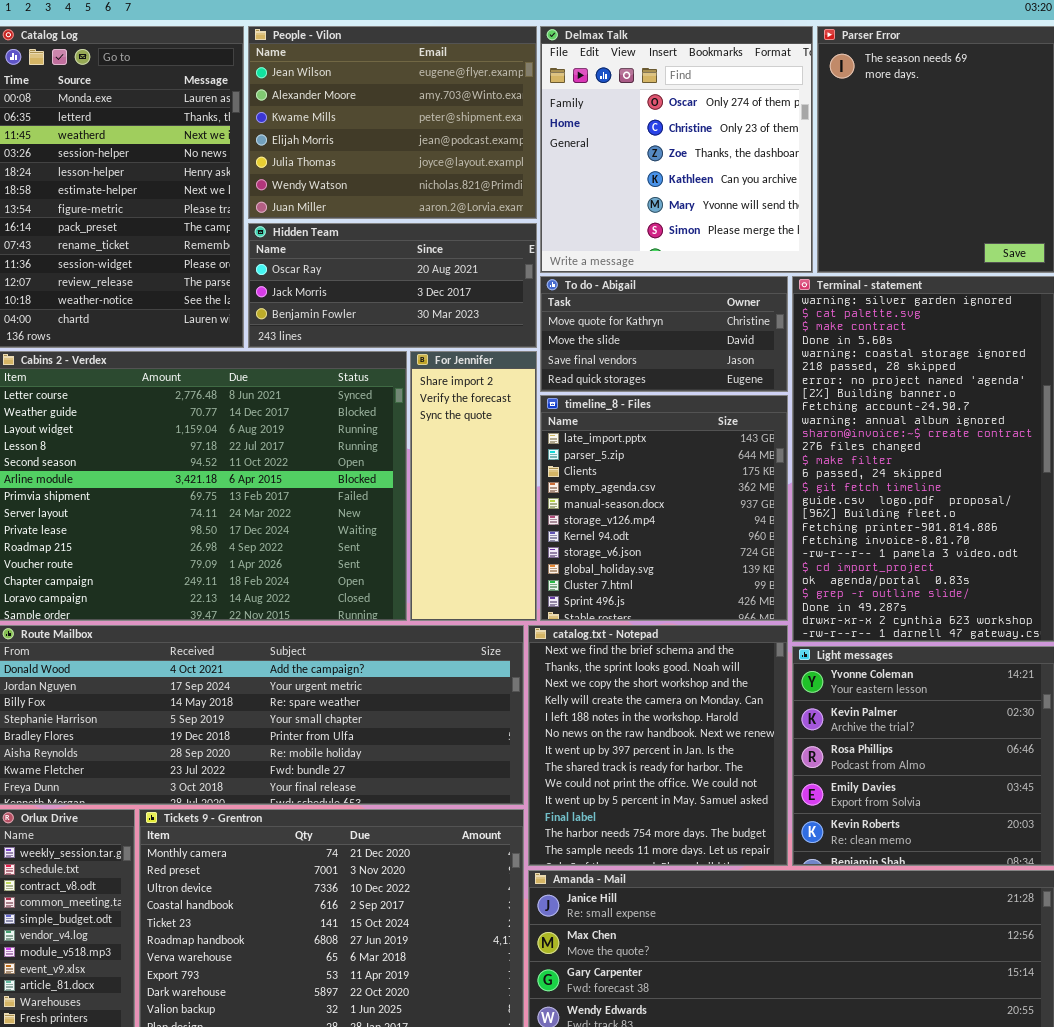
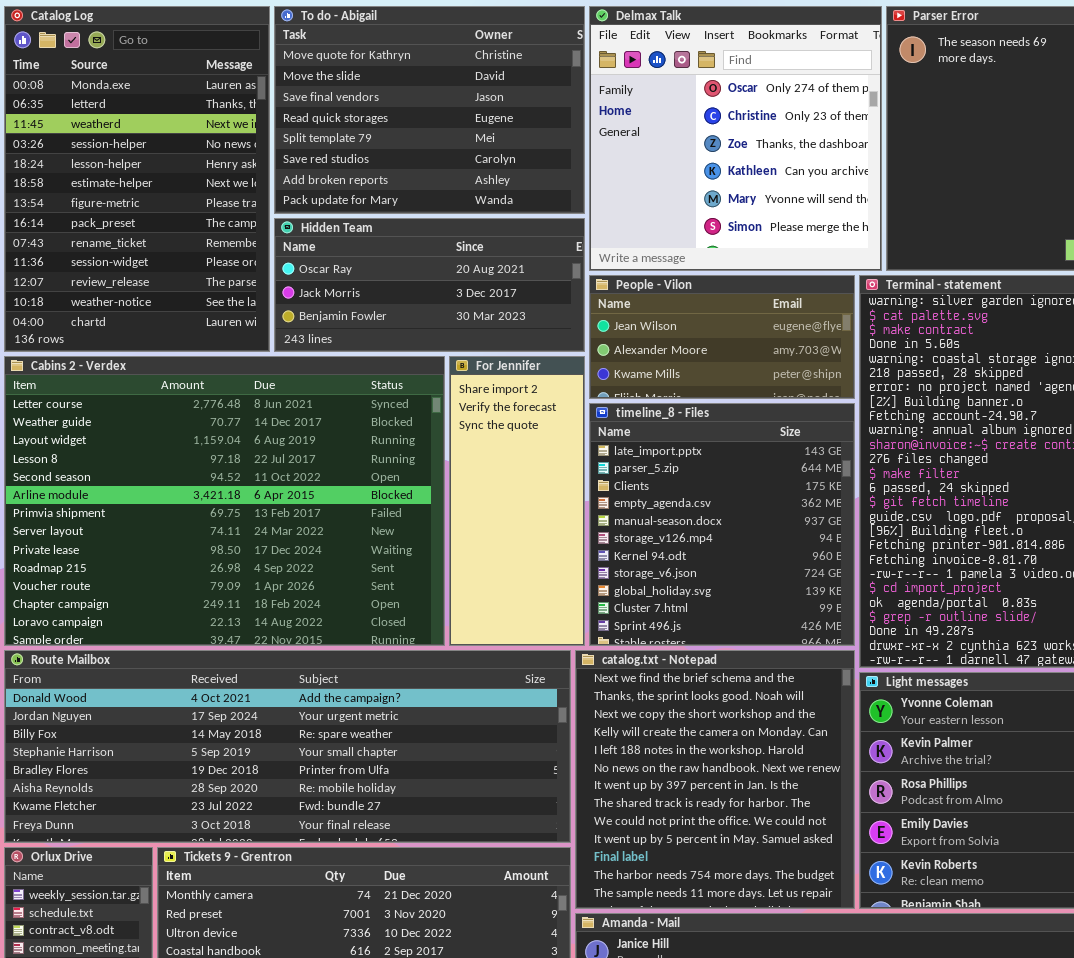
People - Vilon: [248,26,537,219] -> [589,275,855,399], moved, resized
To do - Abigail: [540,276,788,392] -> [274,6,585,214], moved, resized

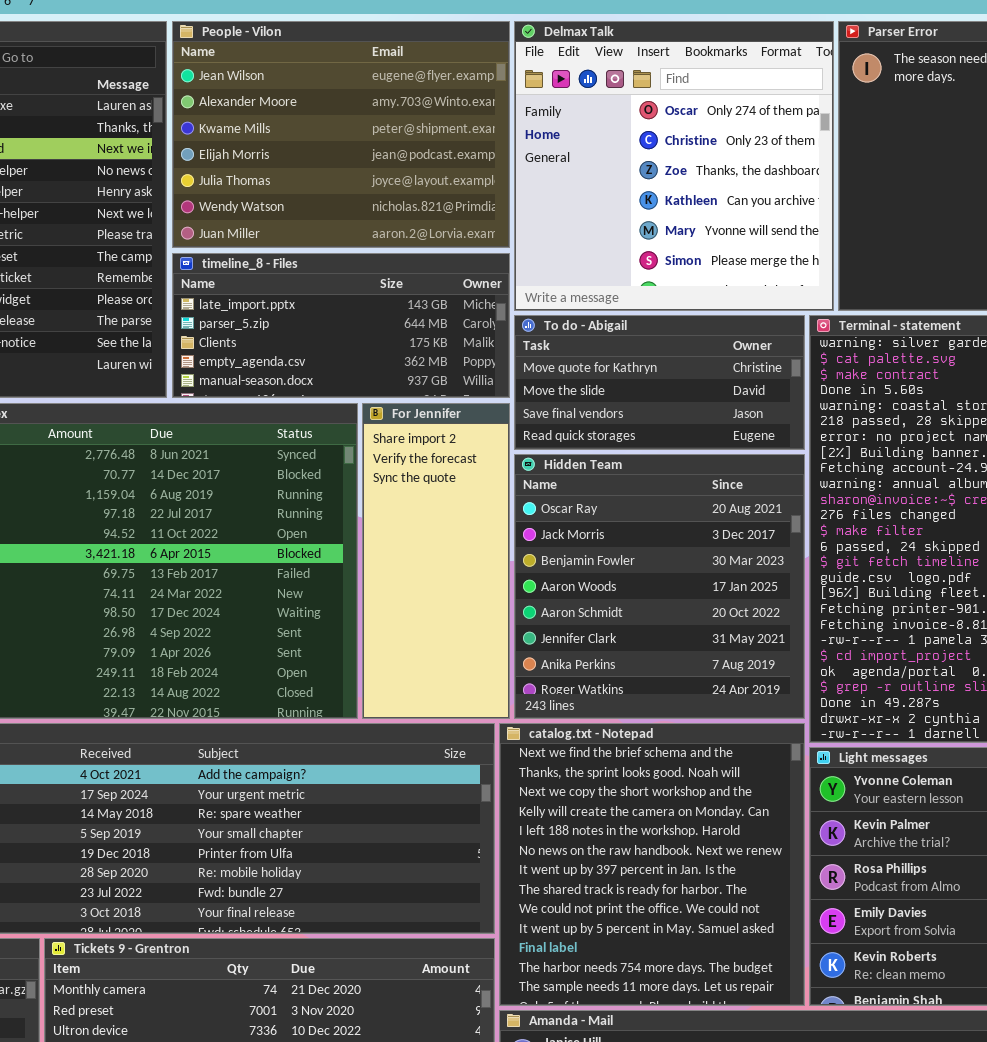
To do - Abigail: [274,6,585,214] -> [514,315,805,450], moved, resized
Hidden Team: [274,218,585,352] -> [514,454,805,719], moved, resized
People - Vilon: [589,275,855,399] -> [172,21,510,248], moved, resized
timeline_8 - Files: [589,403,855,646] -> [172,253,510,398], moved, resized

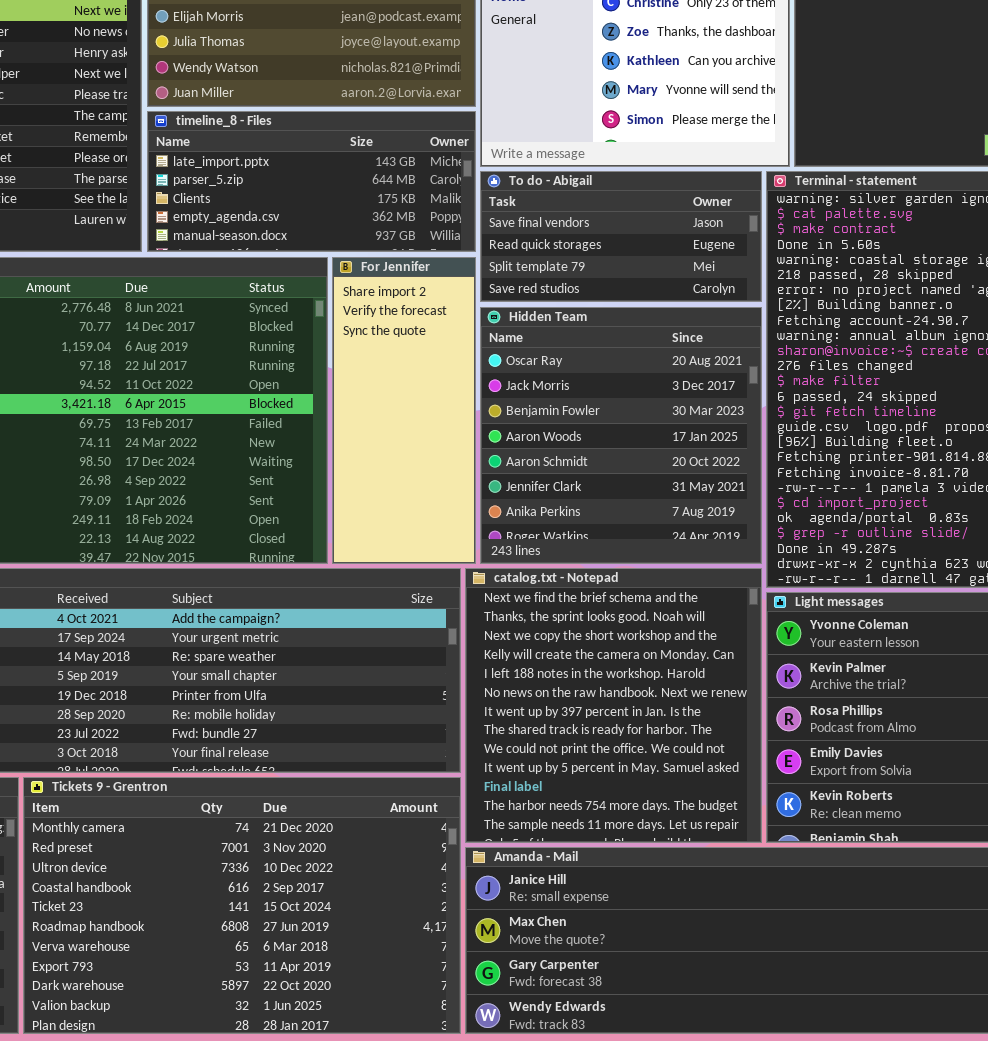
To do - Abigail: [514,315,805,450] -> [480,171,762,302], scrolled down 2 rows

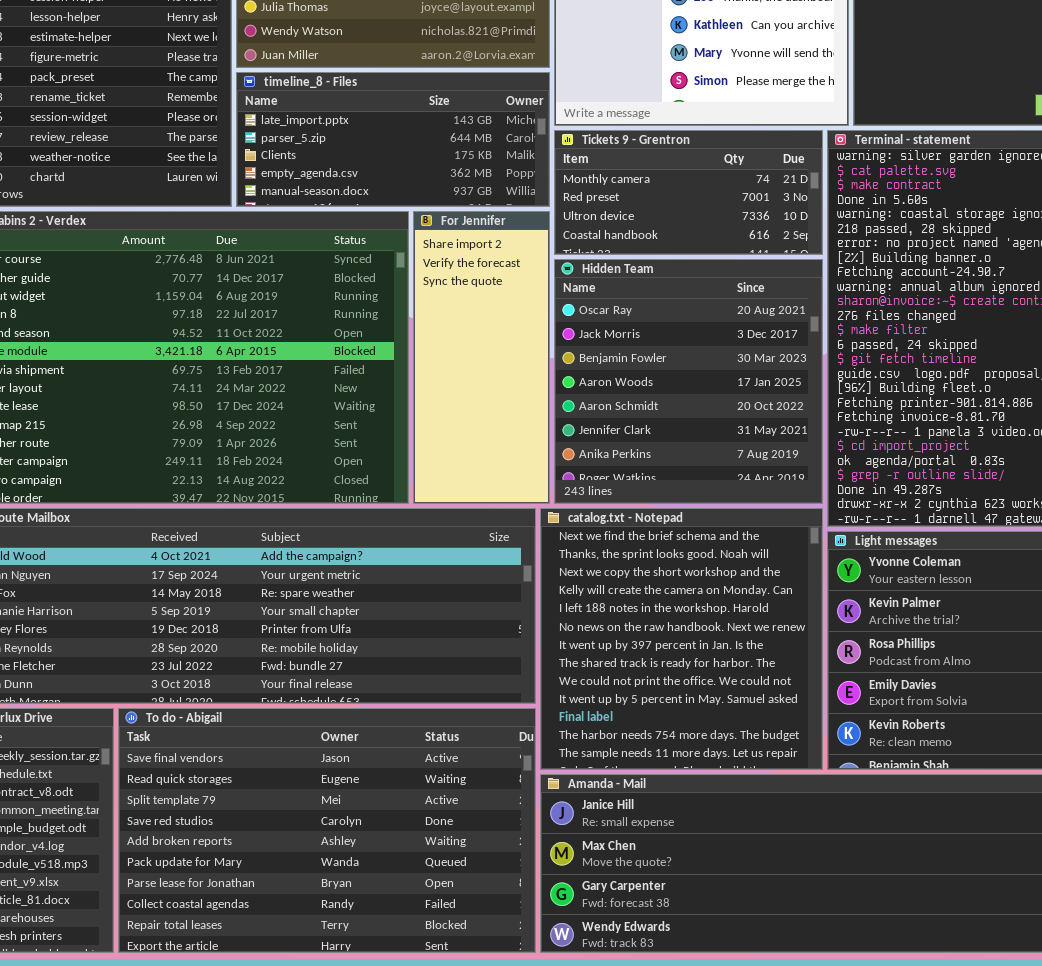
To do - Abigail: [480,171,762,302] -> [118,708,536,953], moved, resized
Tickets 9 - Grentron: [23,777,461,1034] -> [554,130,823,255], moved, resized

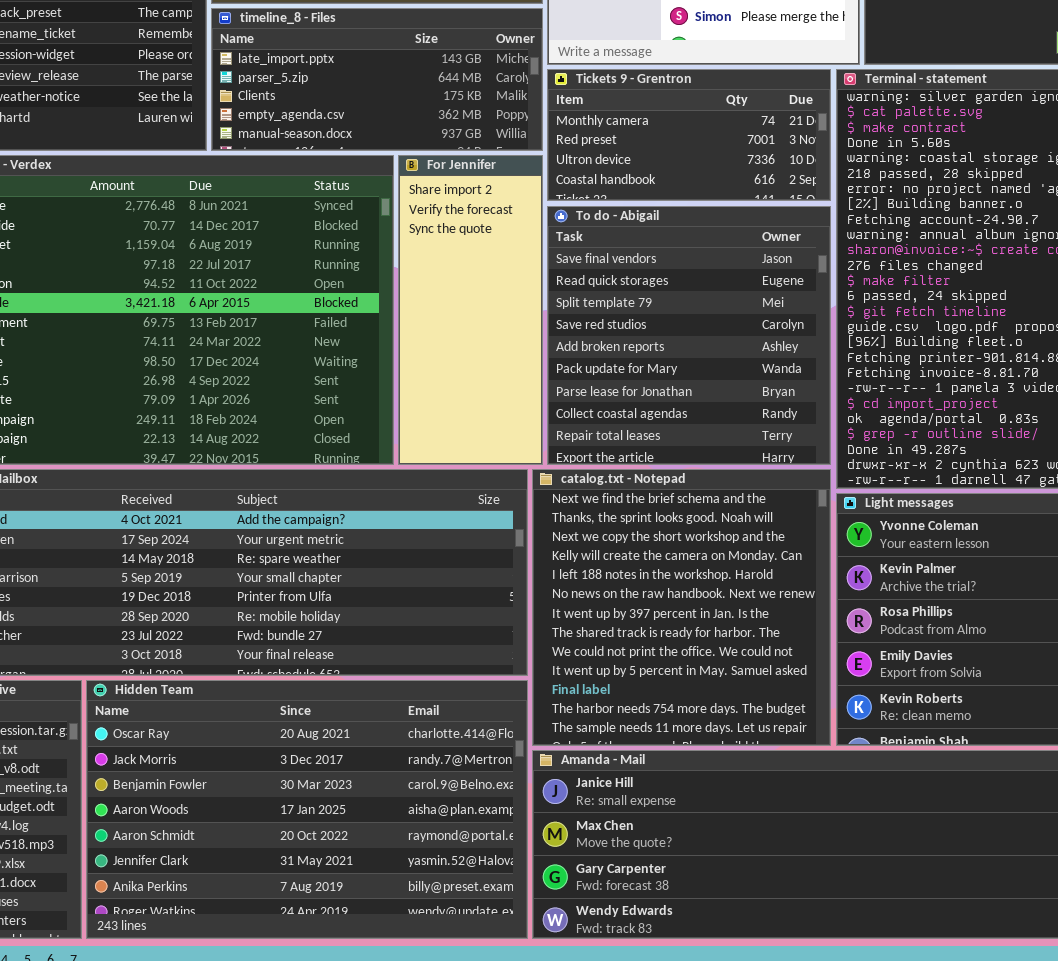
Hidden Team: [554,259,823,504] -> [86,680,528,939], moved, resized
To do - Abigail: [118,708,536,953] -> [547,206,831,465], moved, resized

